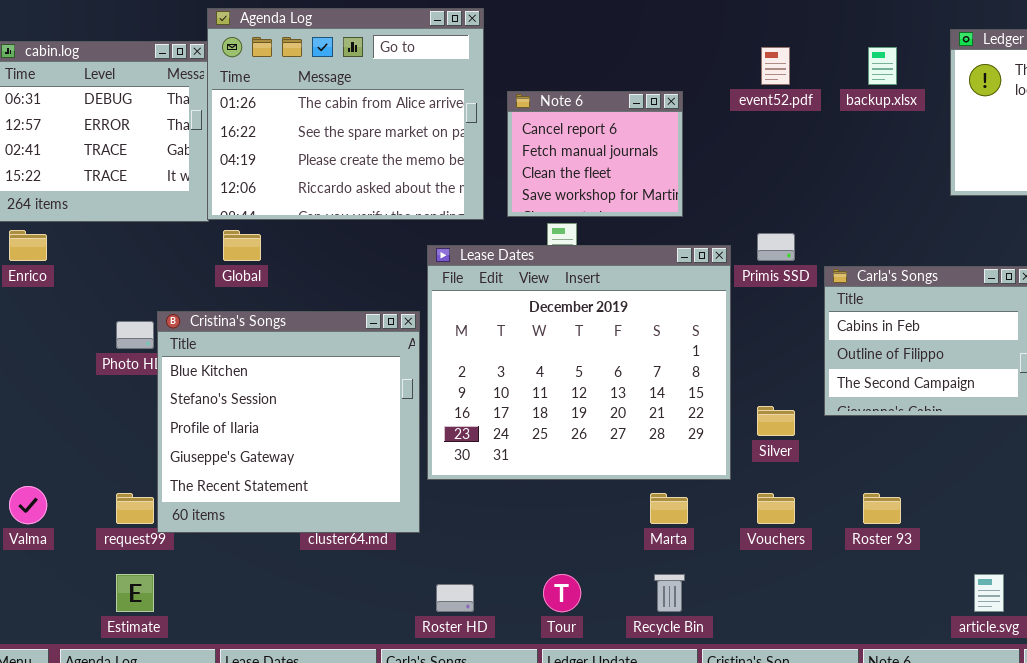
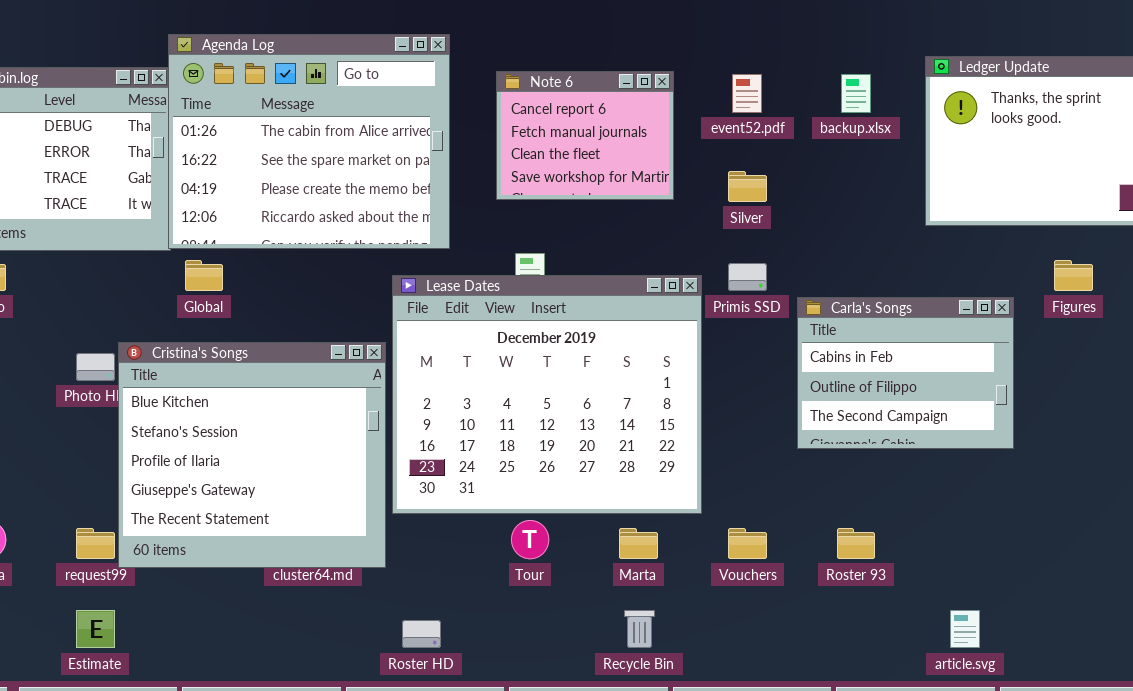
Note 6: [507,91,683,217] -> [496,71,674,200], moved
Silver: [757,406,795,436] -> [728,171,767,202], moved
Tour: [543,574,581,612] -> [511,520,549,559], moved

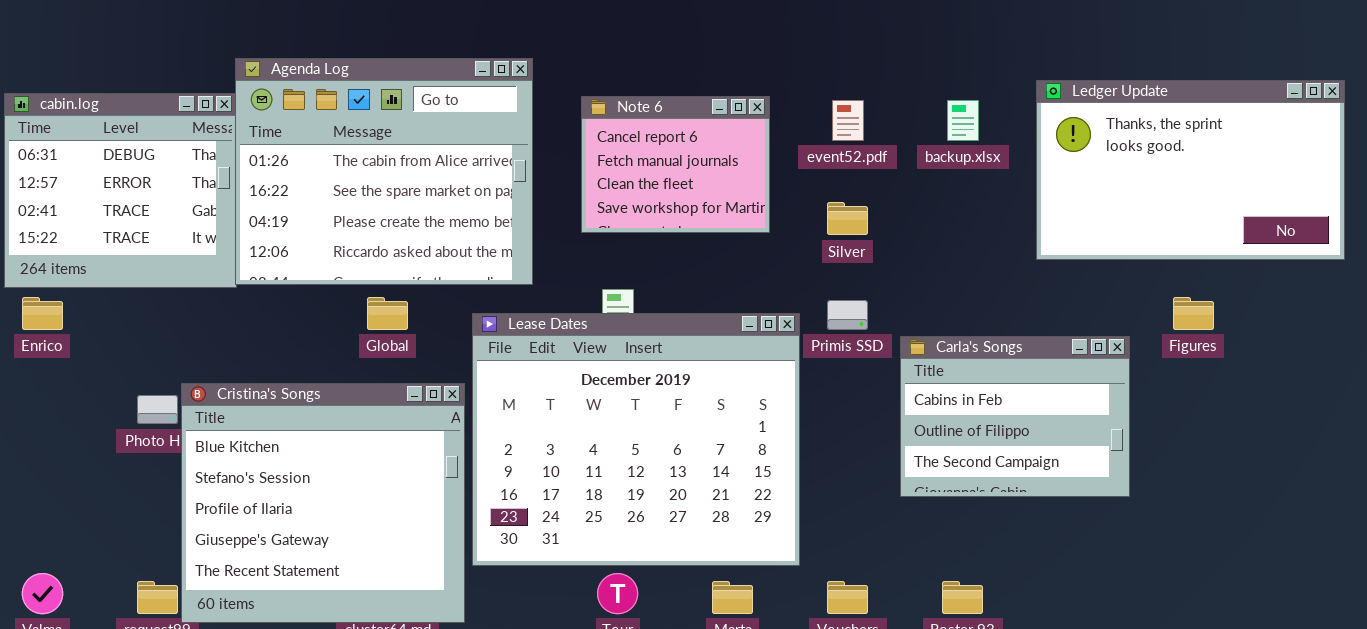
Global: [185,260,223,291] -> [367,297,408,330], moved

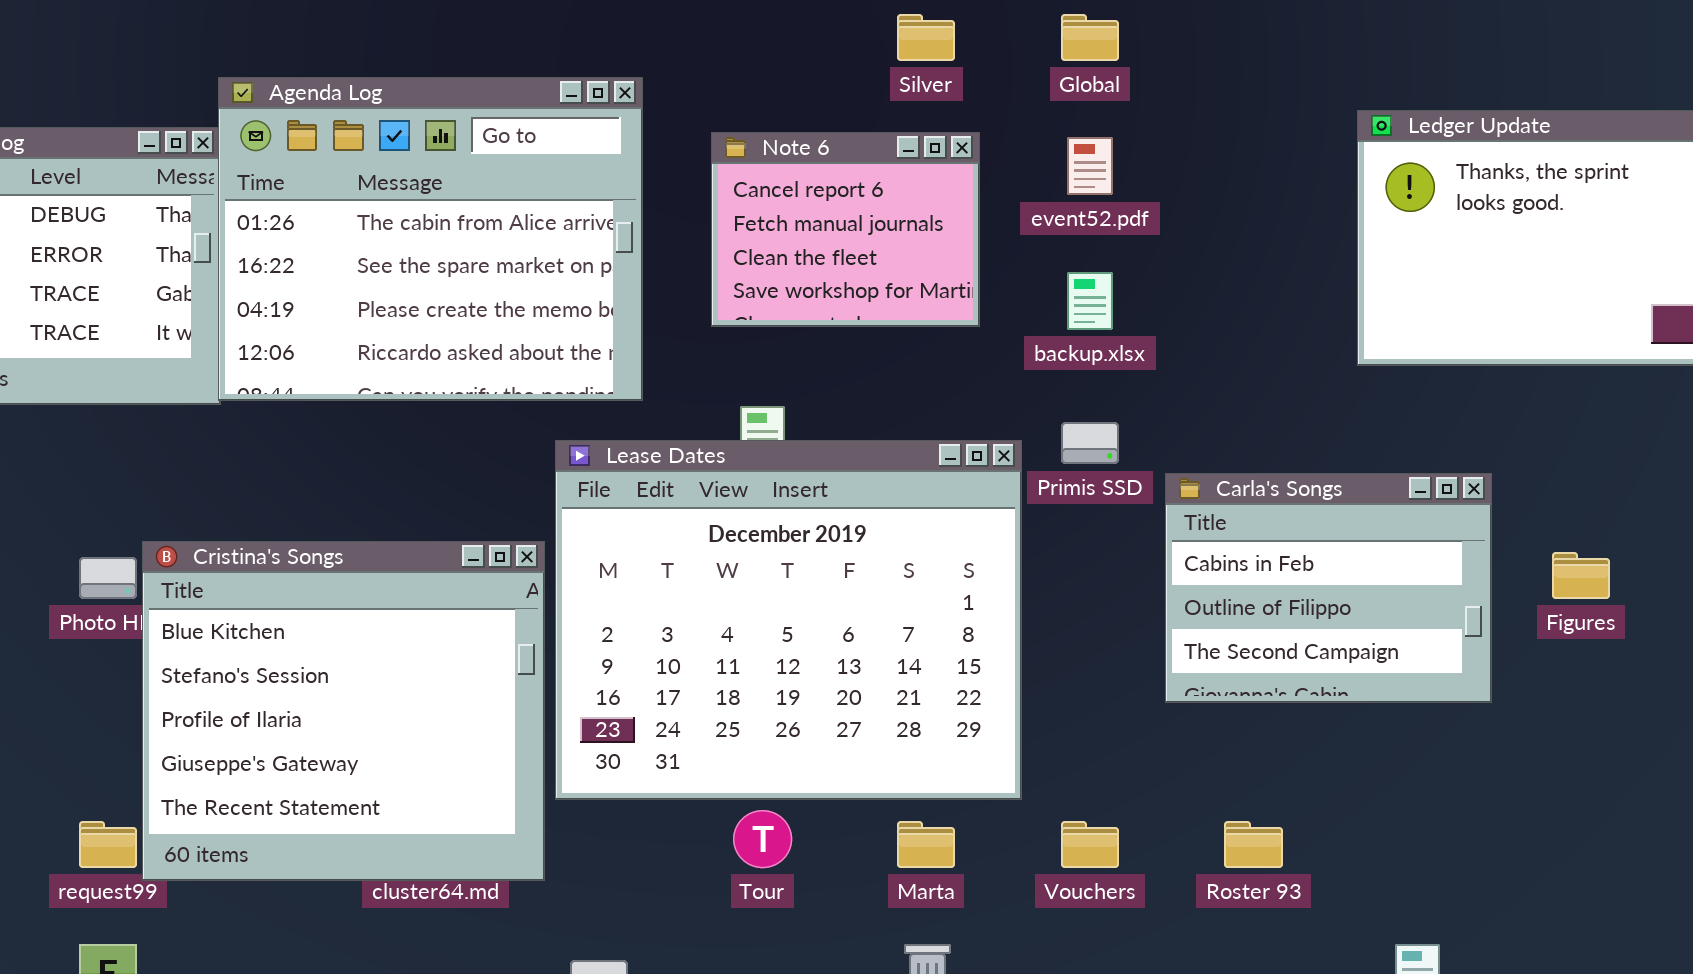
backup.xlsx: [947,100,979,141] -> [1067,272,1113,330], moved
Silver: [827,202,868,235] -> [897,14,955,61], moved
Global: [367,297,408,330] -> [1061,14,1119,61], moved
Figures: [1173,297,1214,330] -> [1552,552,1610,599], moved

